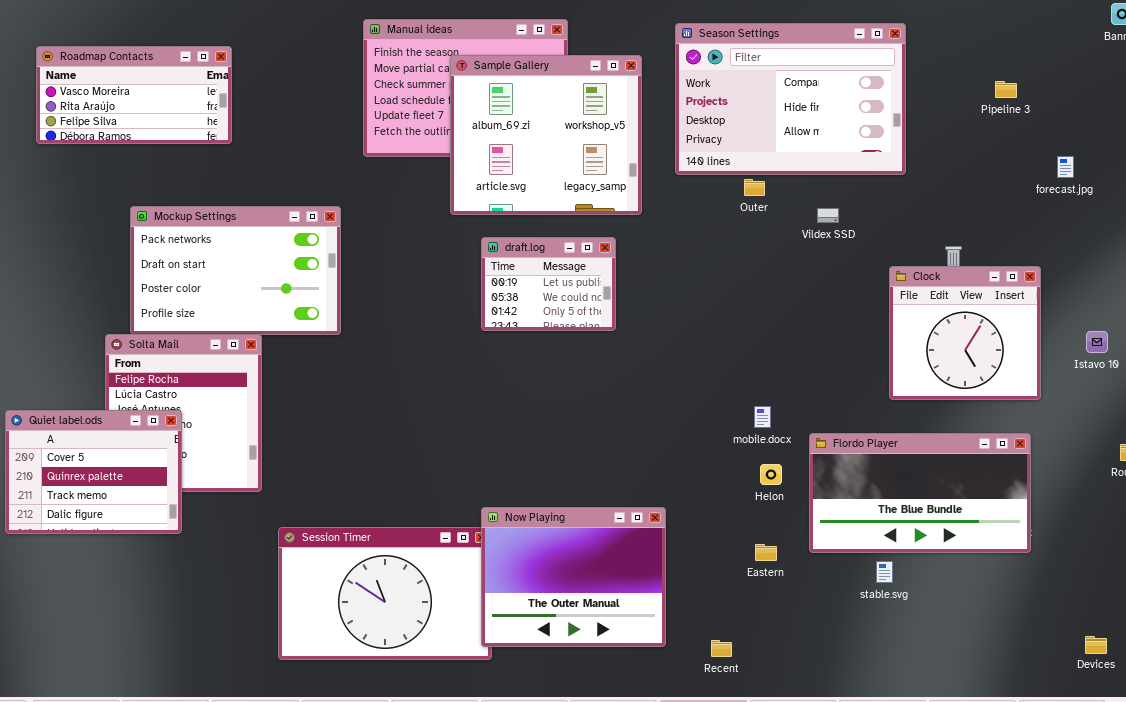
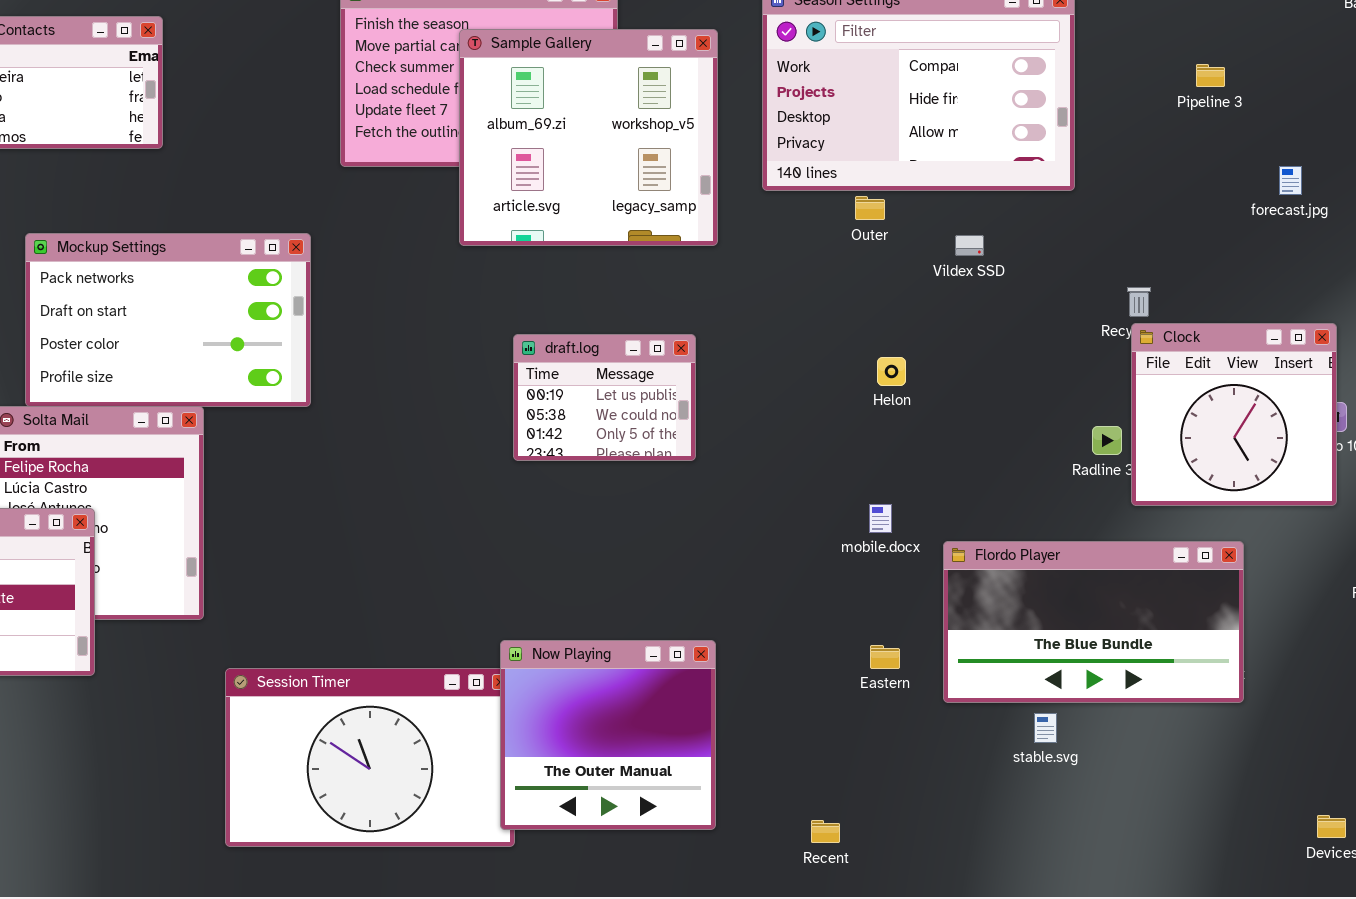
draft.log: [481,237,616,331] -> [513,334,696,461], moved
Clock: [889,266,1041,400] -> [1131,323,1337,506], moved
Helon: [760,464,782,485] -> [877,357,906,386], moved
Now Playing: [481,507,666,647] -> [500,640,716,830], resized
Eastern: [755,544,777,561] -> [870,645,900,669], moved

